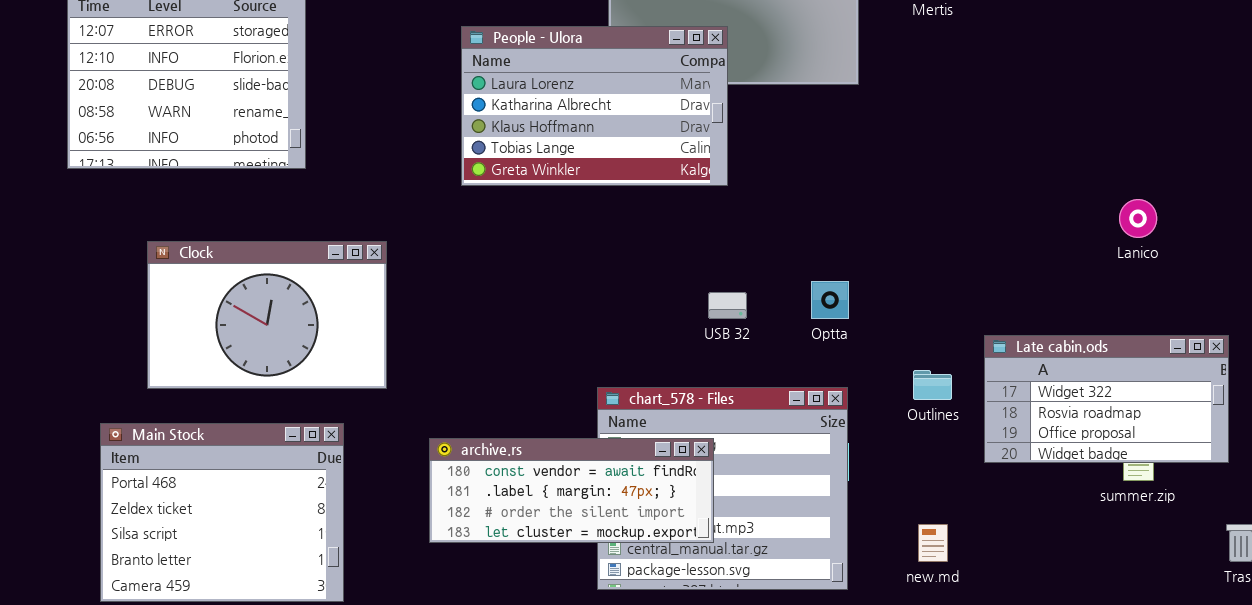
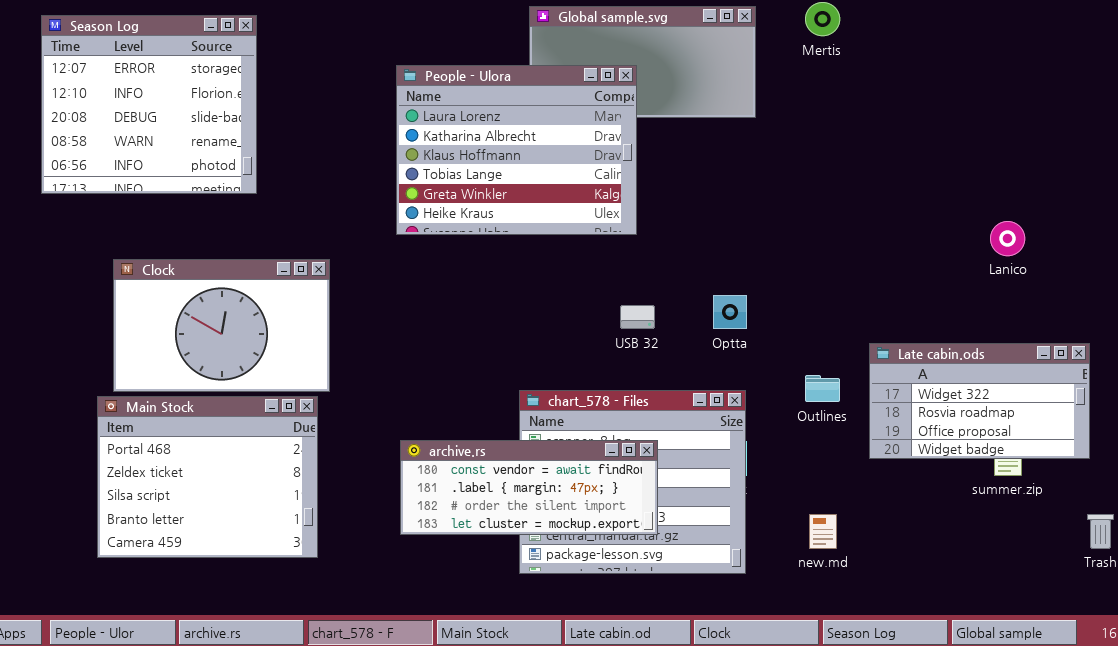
People - Ulora: [461,26,728,186] -> [396,65,637,235], resized
Main Stock: [100,423,344,602] -> [97,396,318,558], moved
archive.rs: [429,438,714,543] -> [400,440,658,535], moved

